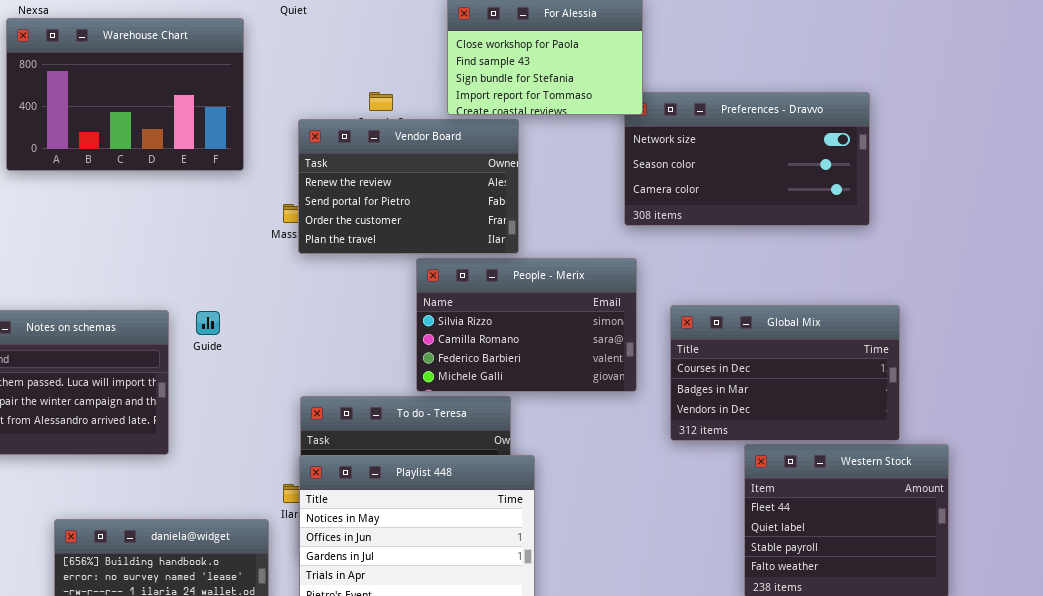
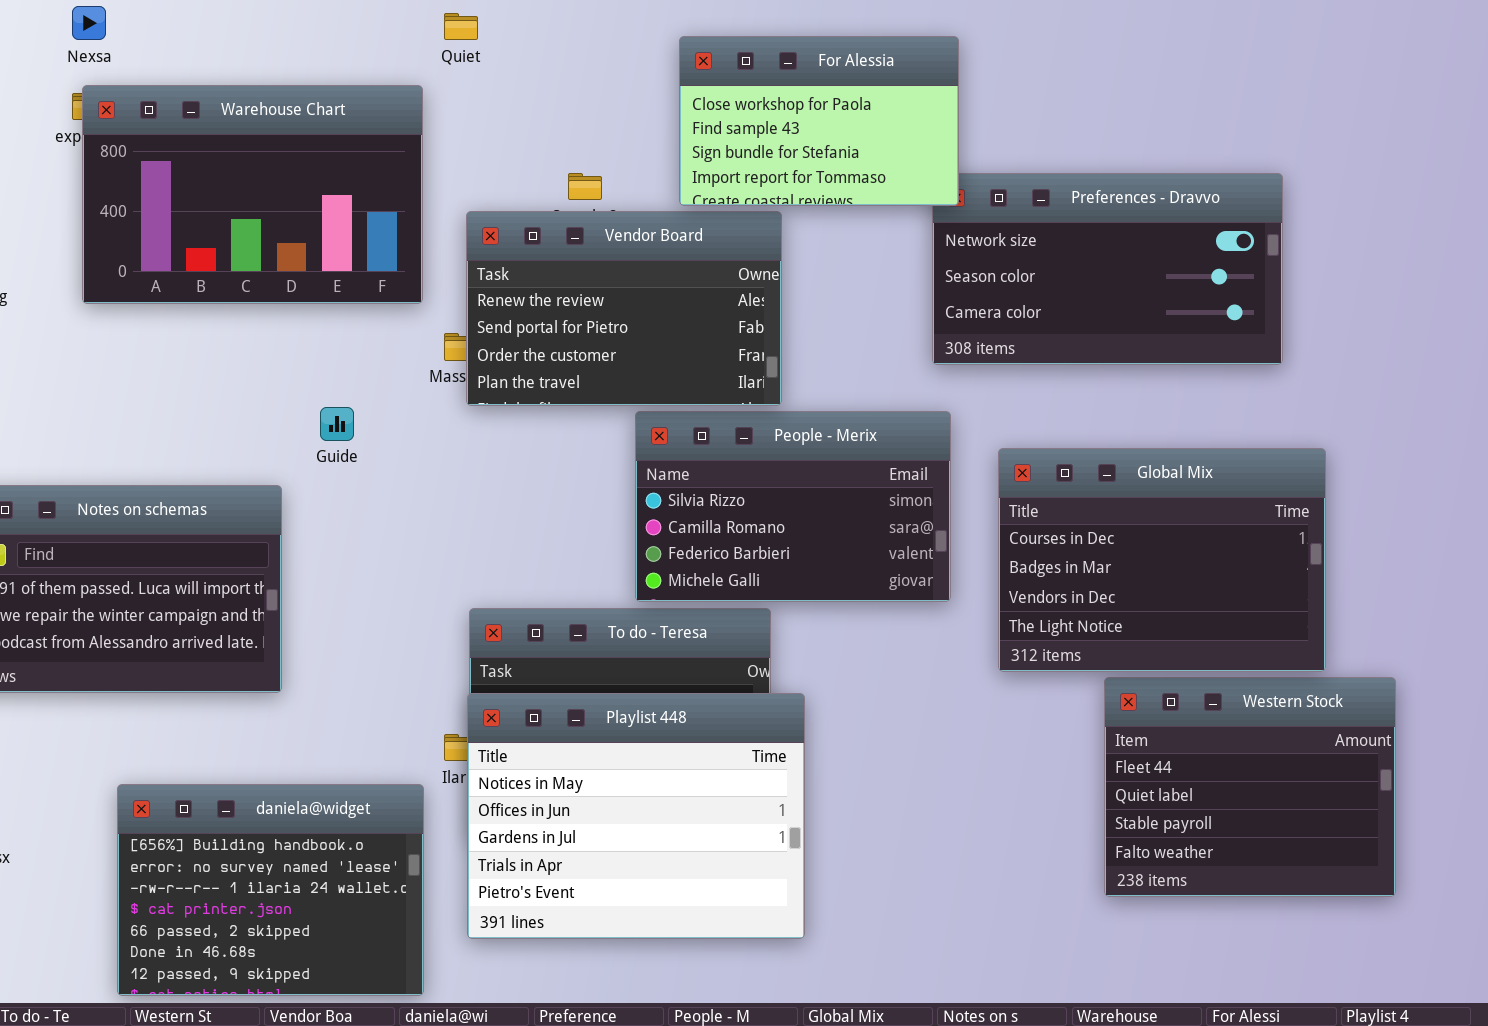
Warehouse Chart: [6,18,244,171] -> [82,85,423,304], moved
Global Mix: [670,305,900,441] -> [998,448,1326,672], resized
Guide: [196,311,220,335] -> [320,407,354,441], moved

